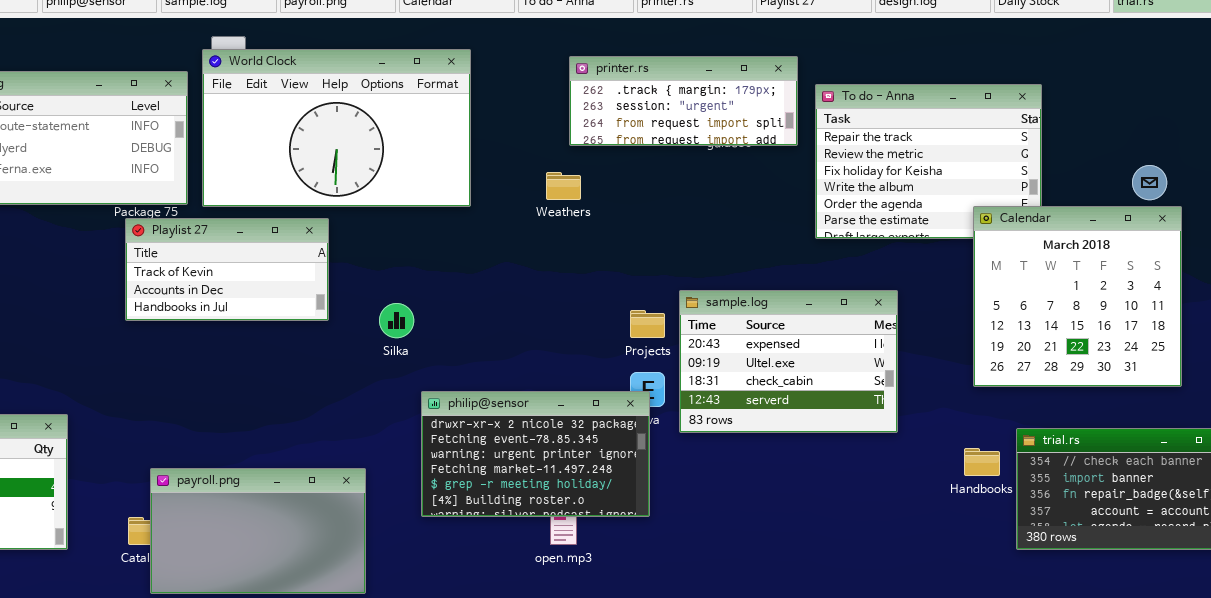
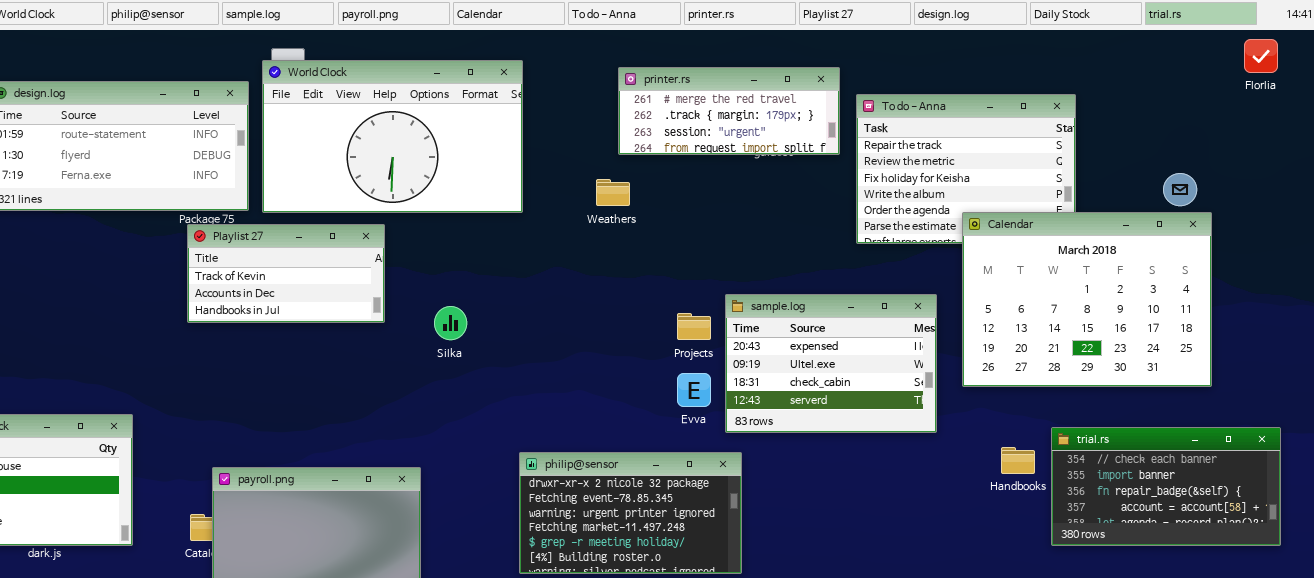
printer.rs: [569,56,798,146] -> [618,67,840,155], scrolled up 1 row
Calendar: [973,206,1182,387] -> [962,212,1212,387], resized
philip@sensor: [421,391,650,517] -> [519,452,742,574], moved

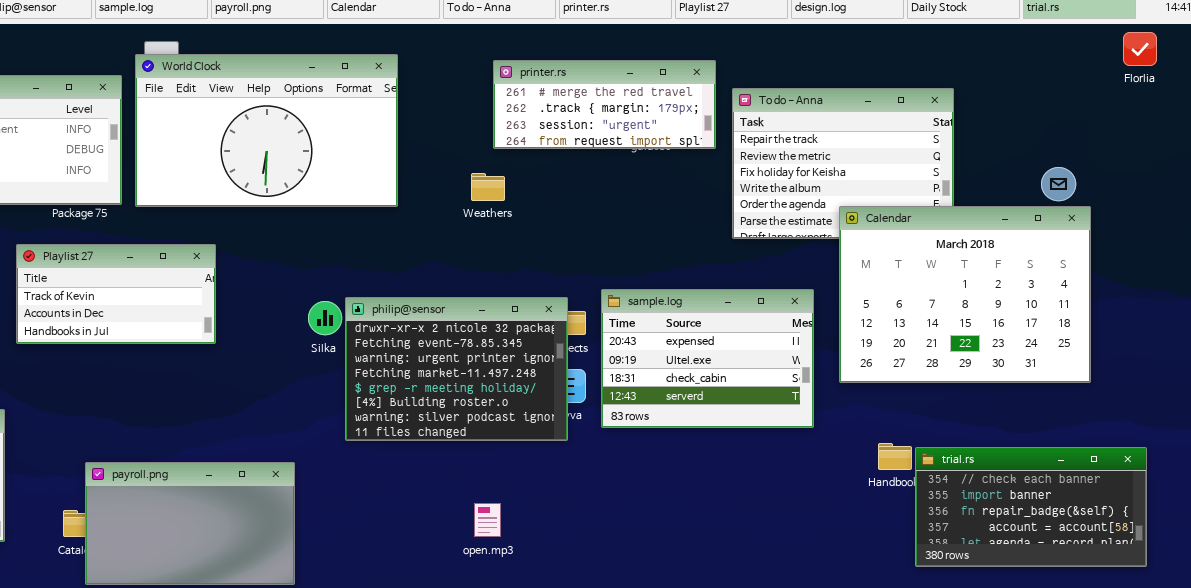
Playlist 27: [187,224,385,323] -> [16,244,216,344], moved
trial.rs: [1051,427,1281,546] -> [915,447,1147,567], moved
philip@sensor: [519,452,742,574] -> [345,297,568,441], moved, resized

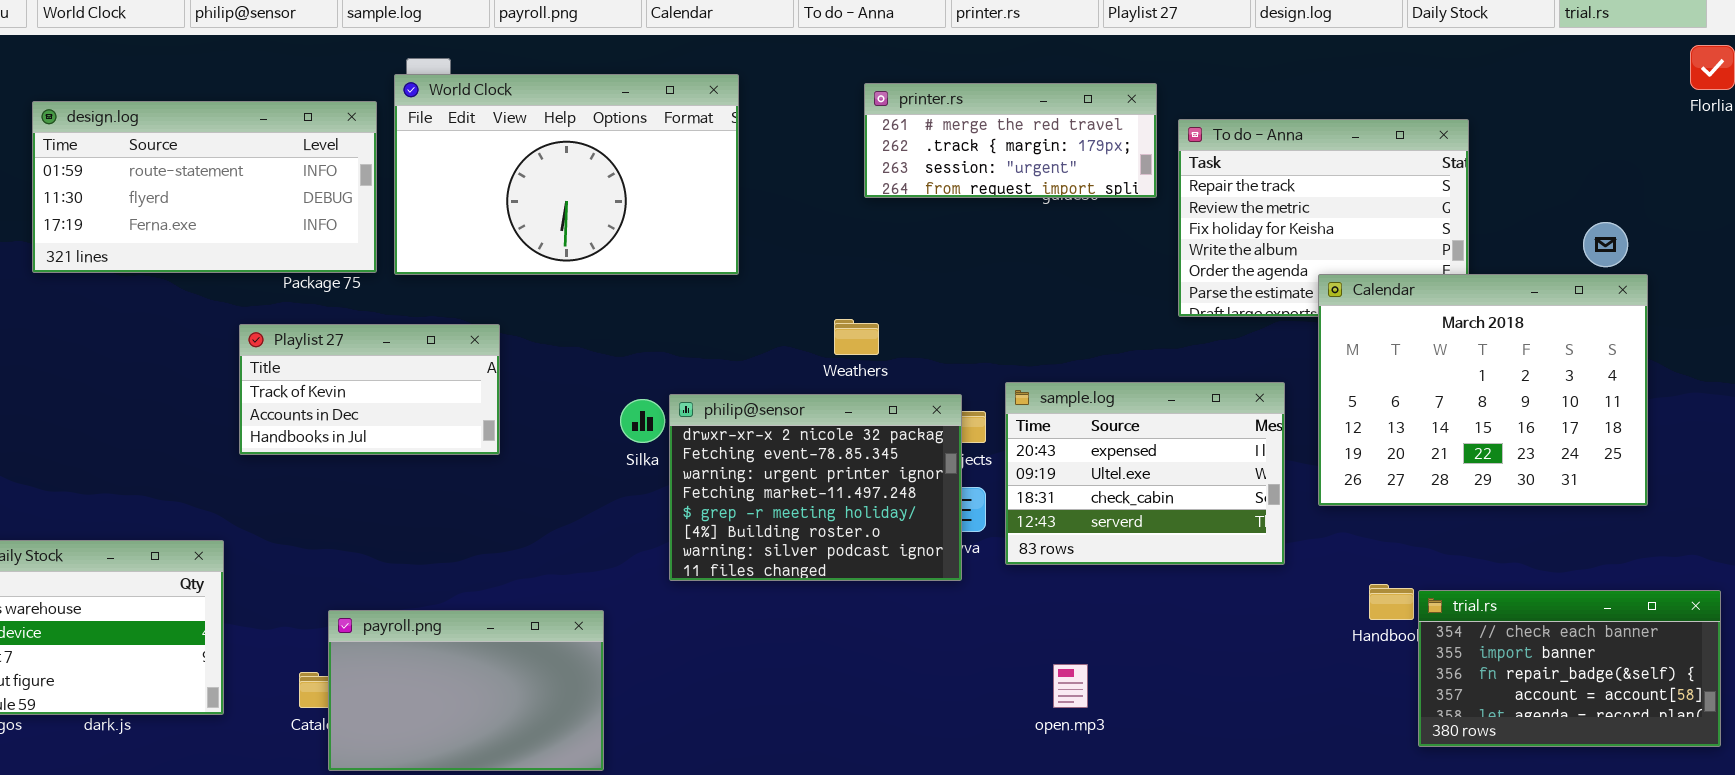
Weathers: [471,173,505,201] -> [834,319,879,355], moved
open.mp3: [474,503,501,537] -> [1053,664,1088,708], moved

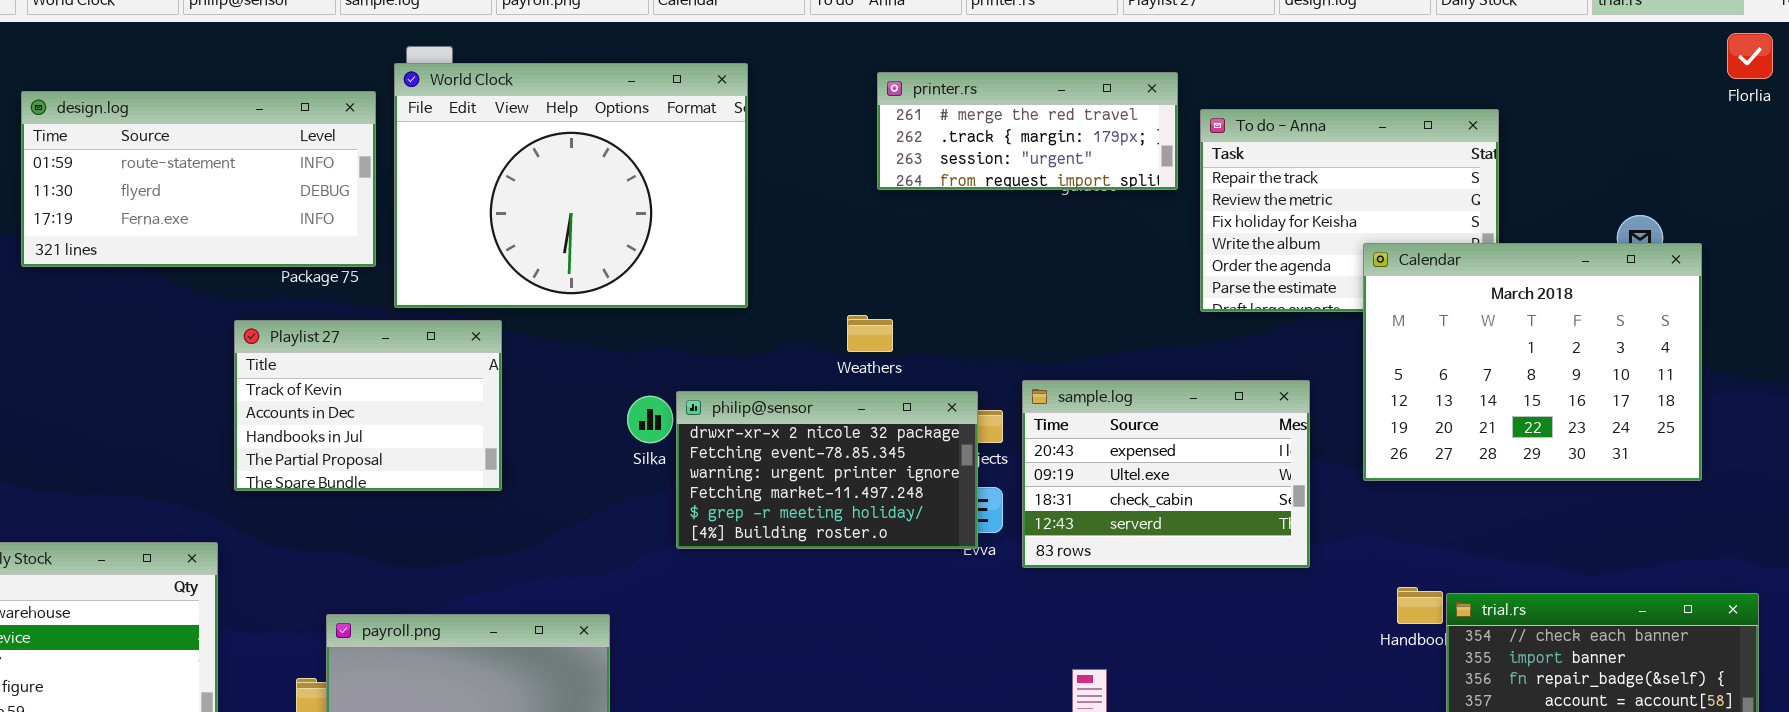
World Clock: [394,74,739,275] -> [394,63,748,308], resized
Calendar: [1318,274,1648,506] -> [1363,243,1702,481], moved
Playlist 27: [239,324,500,455] -> [234,320,502,491], resized
philip@sensor: [669,394,962,581] -> [676,391,978,549], resized

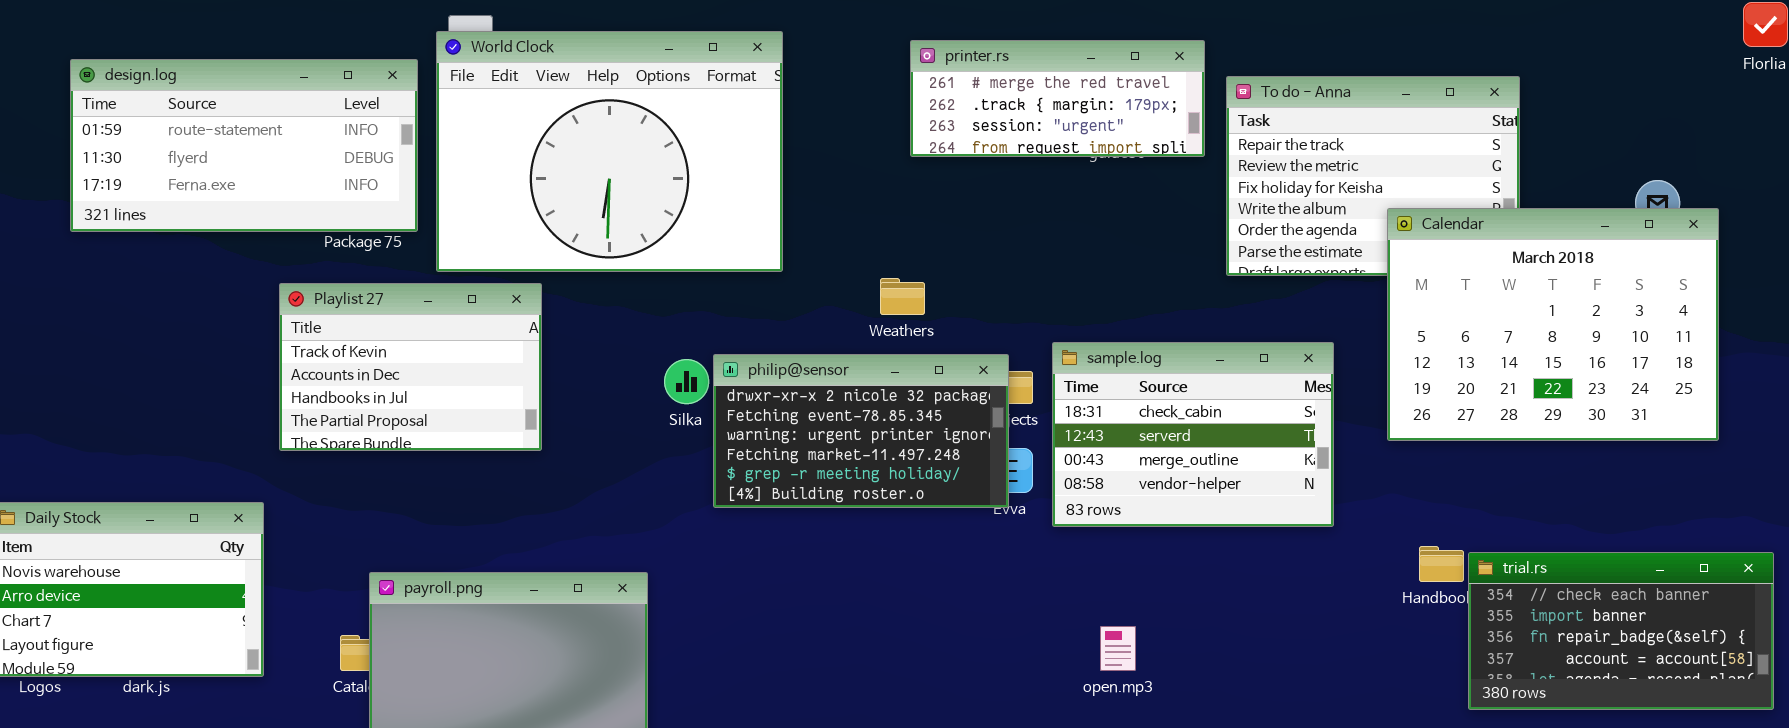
sample.log: [1022,380,1310,568] -> [1052,342,1334,527], scrolled down 2 rows

